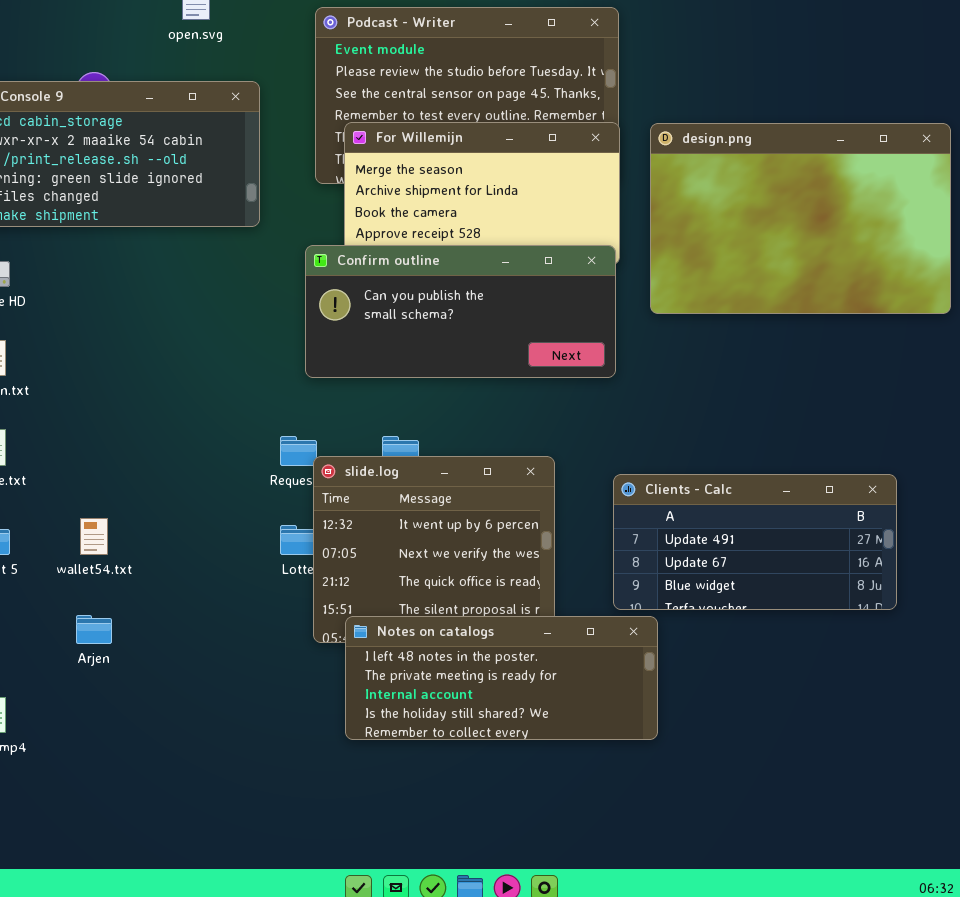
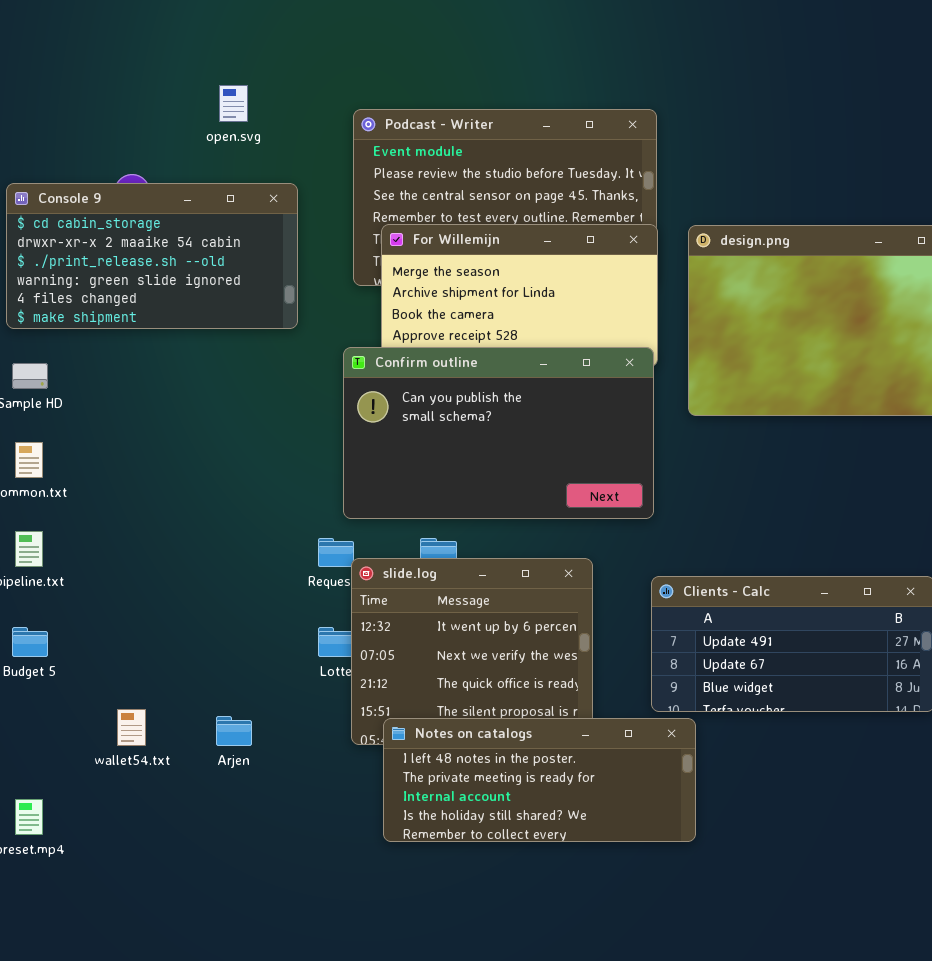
Confirm outline: [305,245,616,378] -> [343,347,654,519], resized
wallet54.txt: [80,518,108,555] -> [117,709,146,746], moved
Arjen: [76,615,112,644] -> [216,716,252,746], moved

